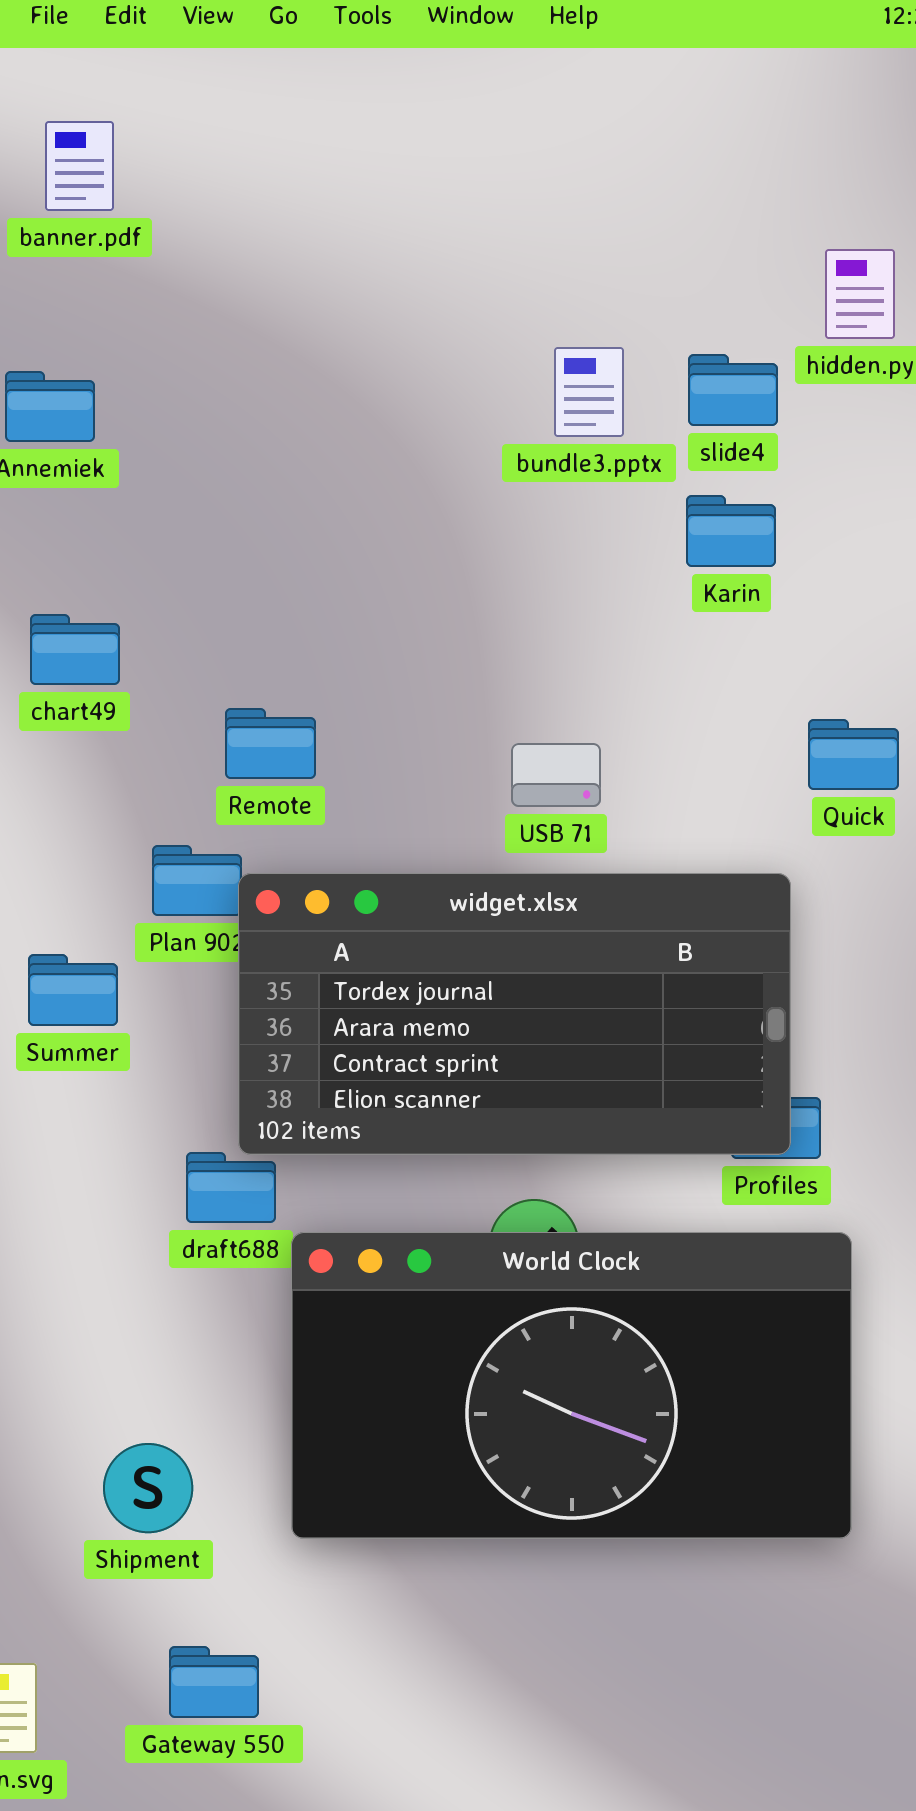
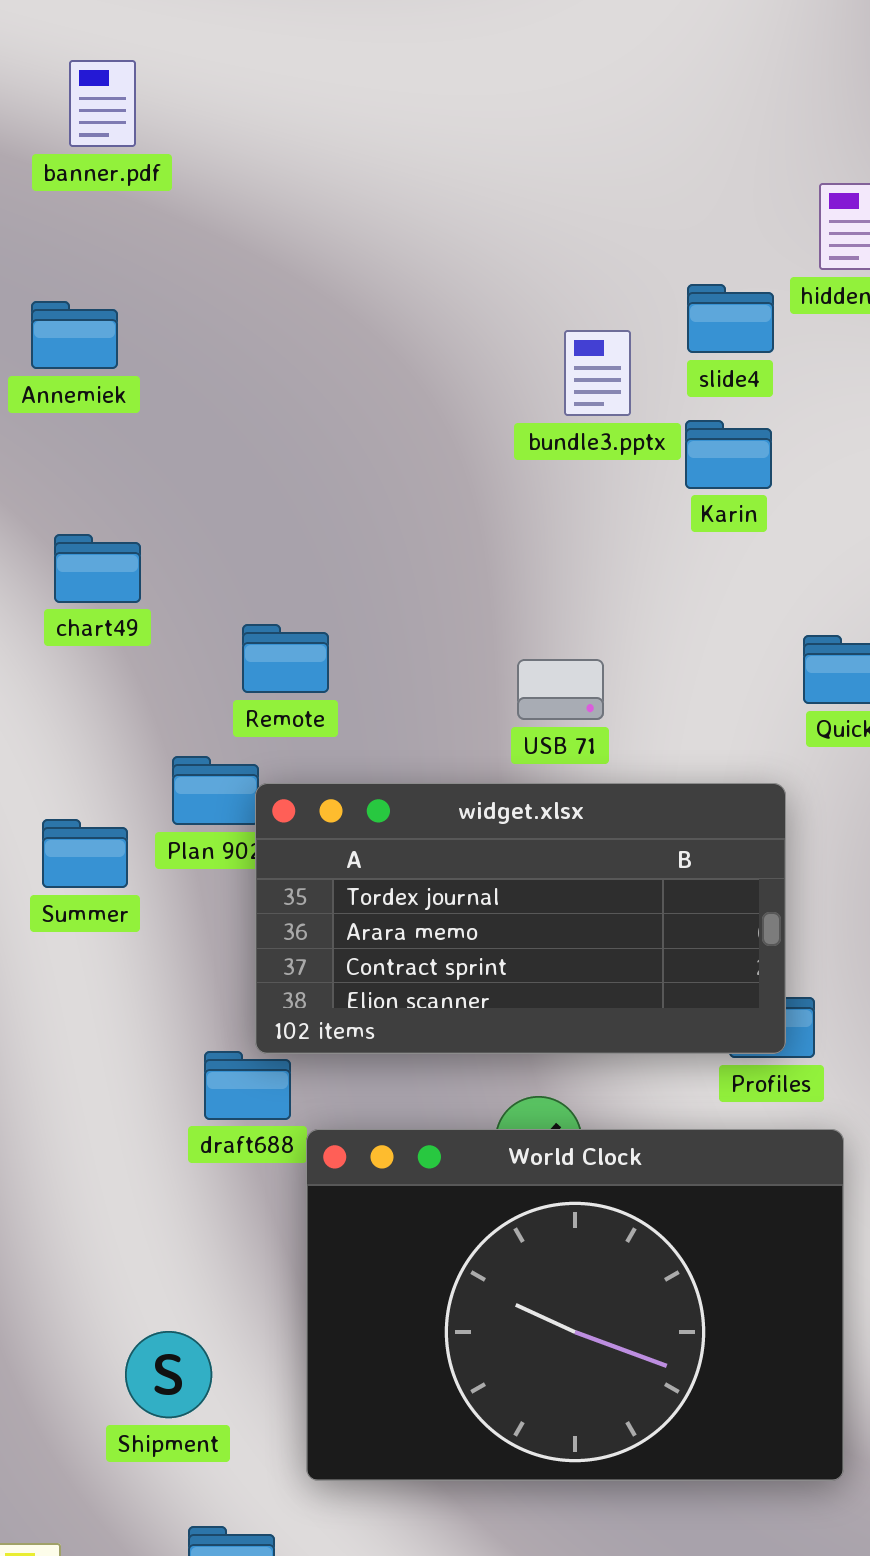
bundle3.pptx: [554,347,624,437] -> [564,330,631,416], moved
Summer: [28,954,118,1026] -> [42,819,128,888], moved
World Clock: [291,1232,852,1539] -> [306,1129,844,1481], resized

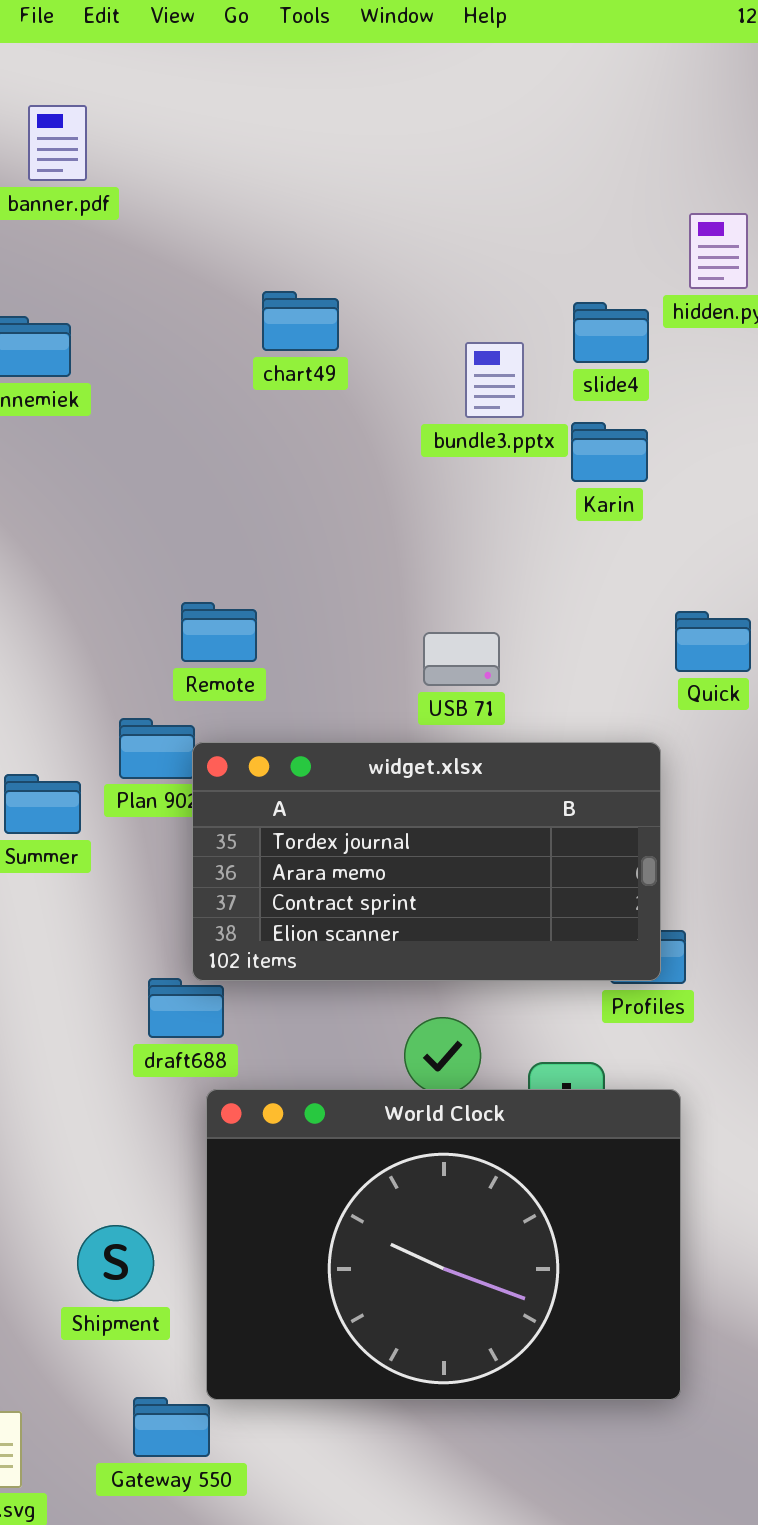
chart49: [54,534,141,603] -> [262,291,339,351], moved
World Clock: [306,1129,844,1481] -> [206,1089,681,1400], moved

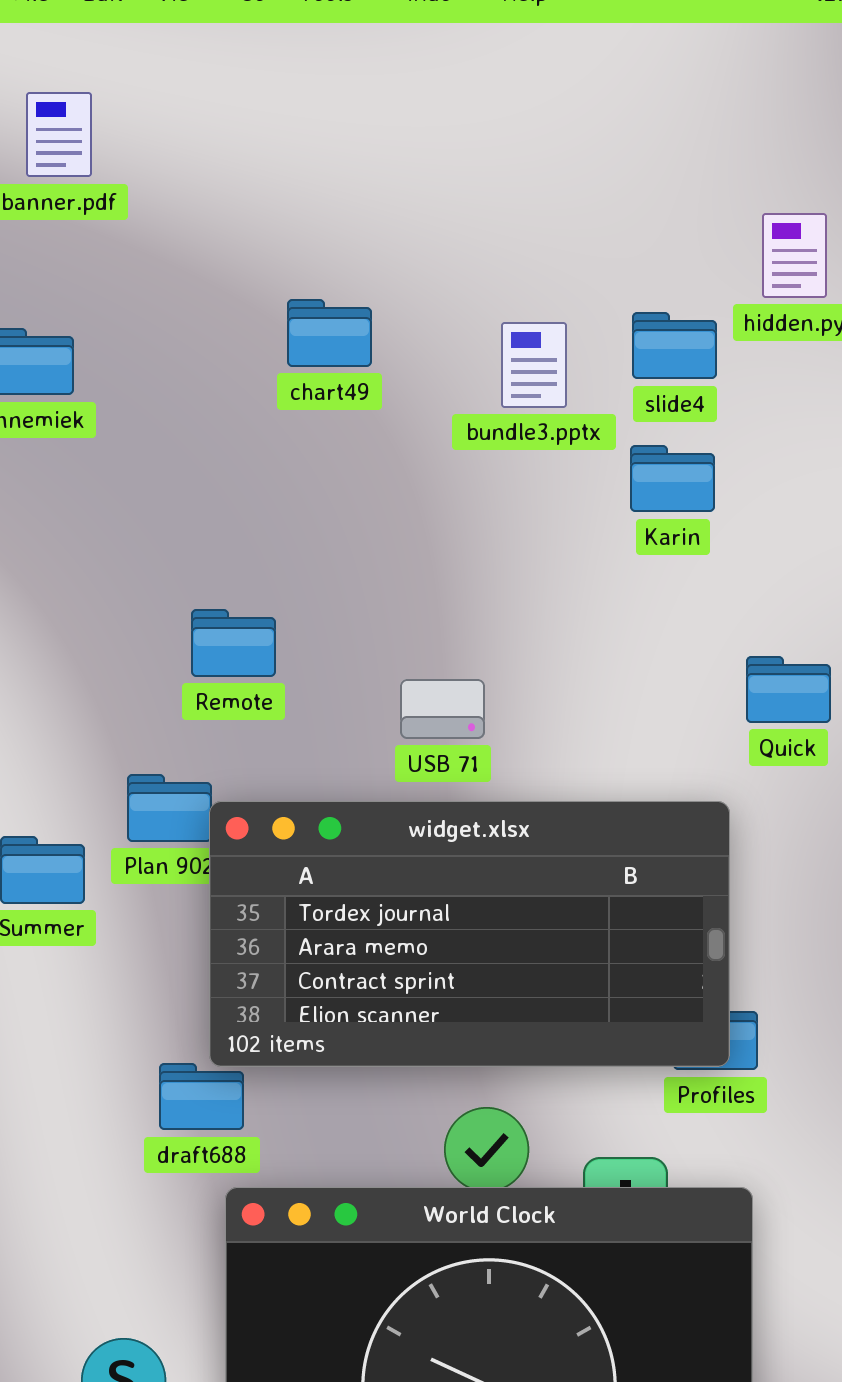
bundle3.pptx: [465,342,524,418] -> [501,322,567,408], moved
Remote: [181,602,257,662] -> [191,609,276,677], moved
USB 71: [423,632,500,686] -> [400,679,485,739], moved

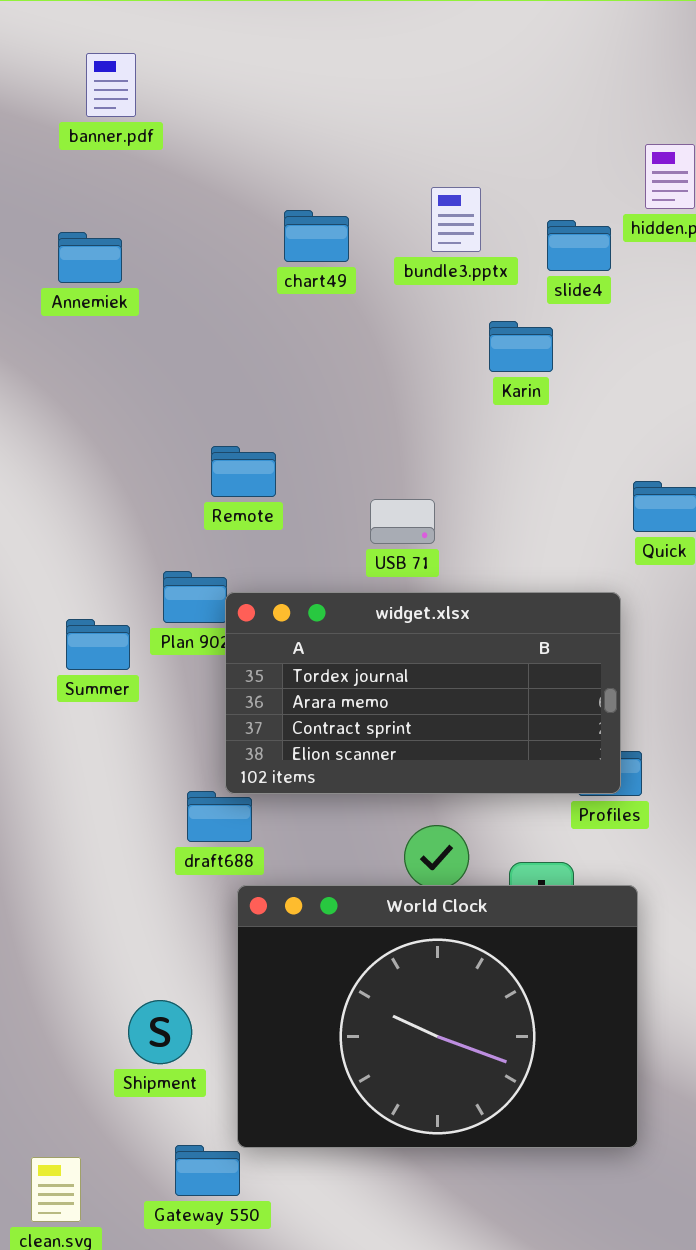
bundle3.pptx: [501,322,567,408] -> [431,187,481,252], moved
Karin: [630,445,715,512] -> [489,321,553,372], moved

